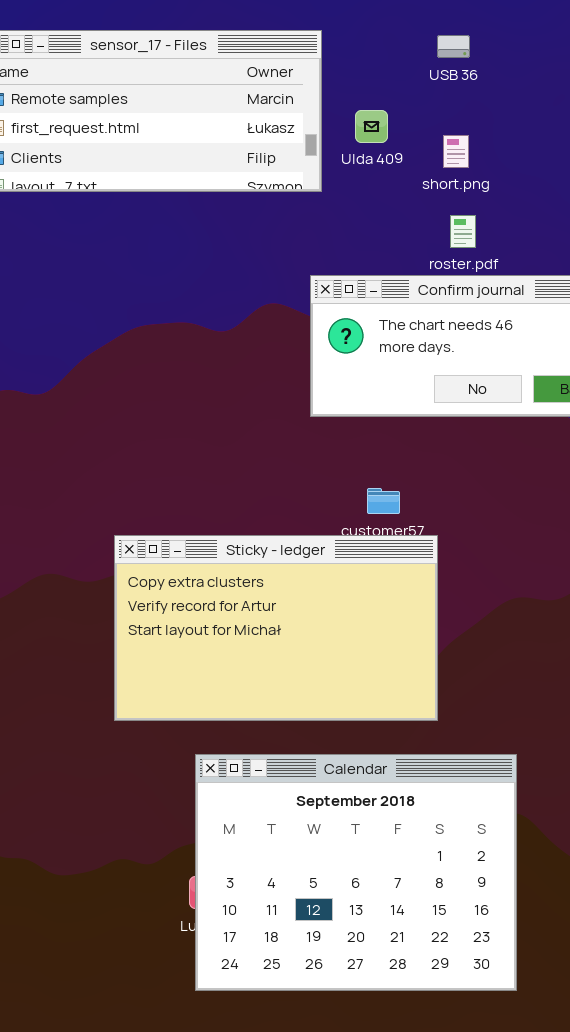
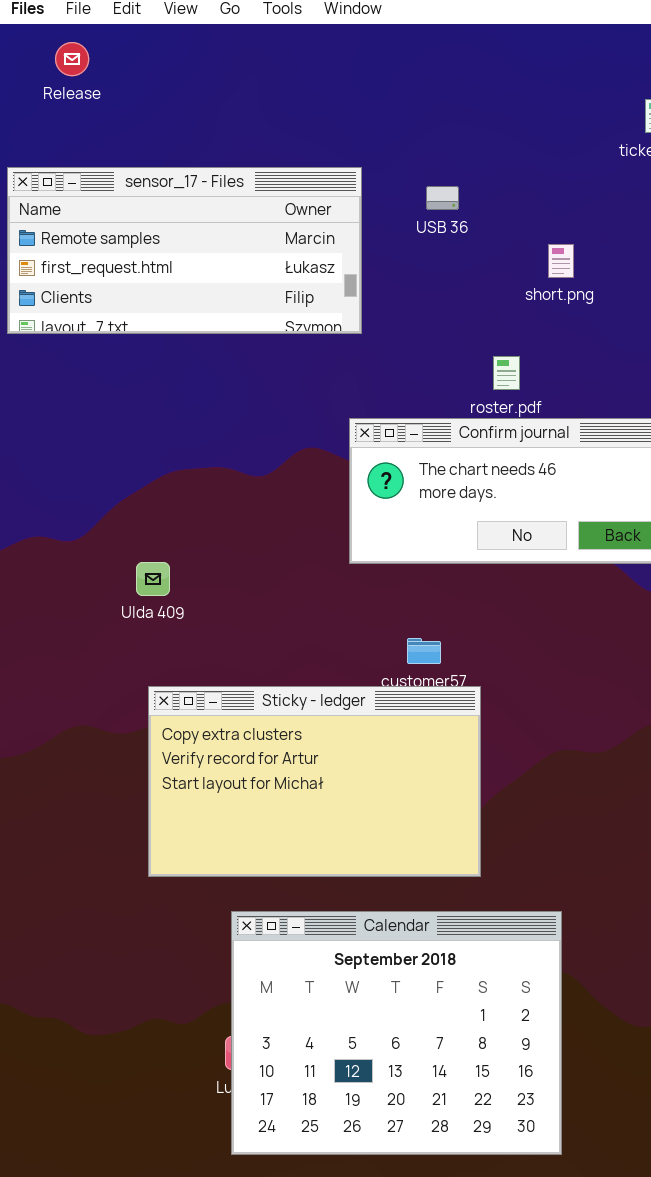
USB 36: [437,35,470,58] -> [426,186,459,210], moved
Ulda 409: [355,110,388,143] -> [136,562,170,596], moved
short.png: [443,135,469,168] -> [548,244,574,278], moved

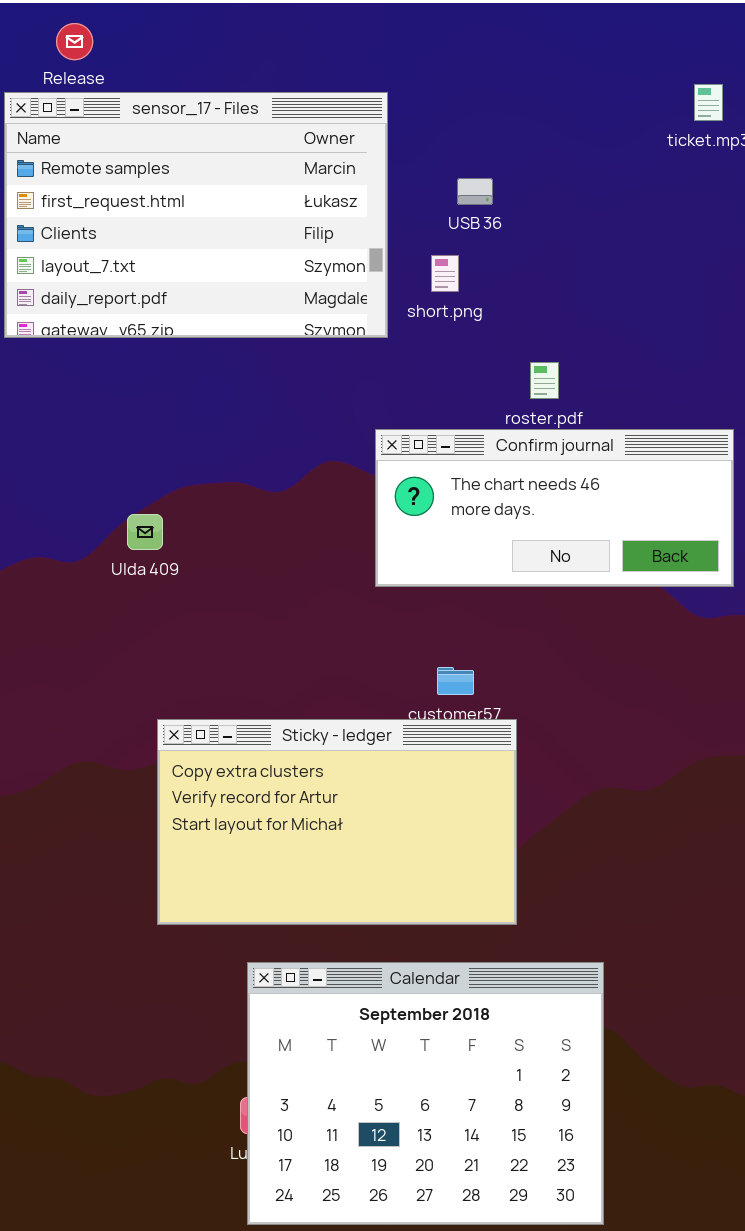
sensor_17 - Files: [7,167,362,334] -> [4,92,388,338], resized
short.png: [548,244,574,278] -> [431,255,459,292], moved
Ulda 409: [136,562,170,596] -> [127,514,163,550], moved

